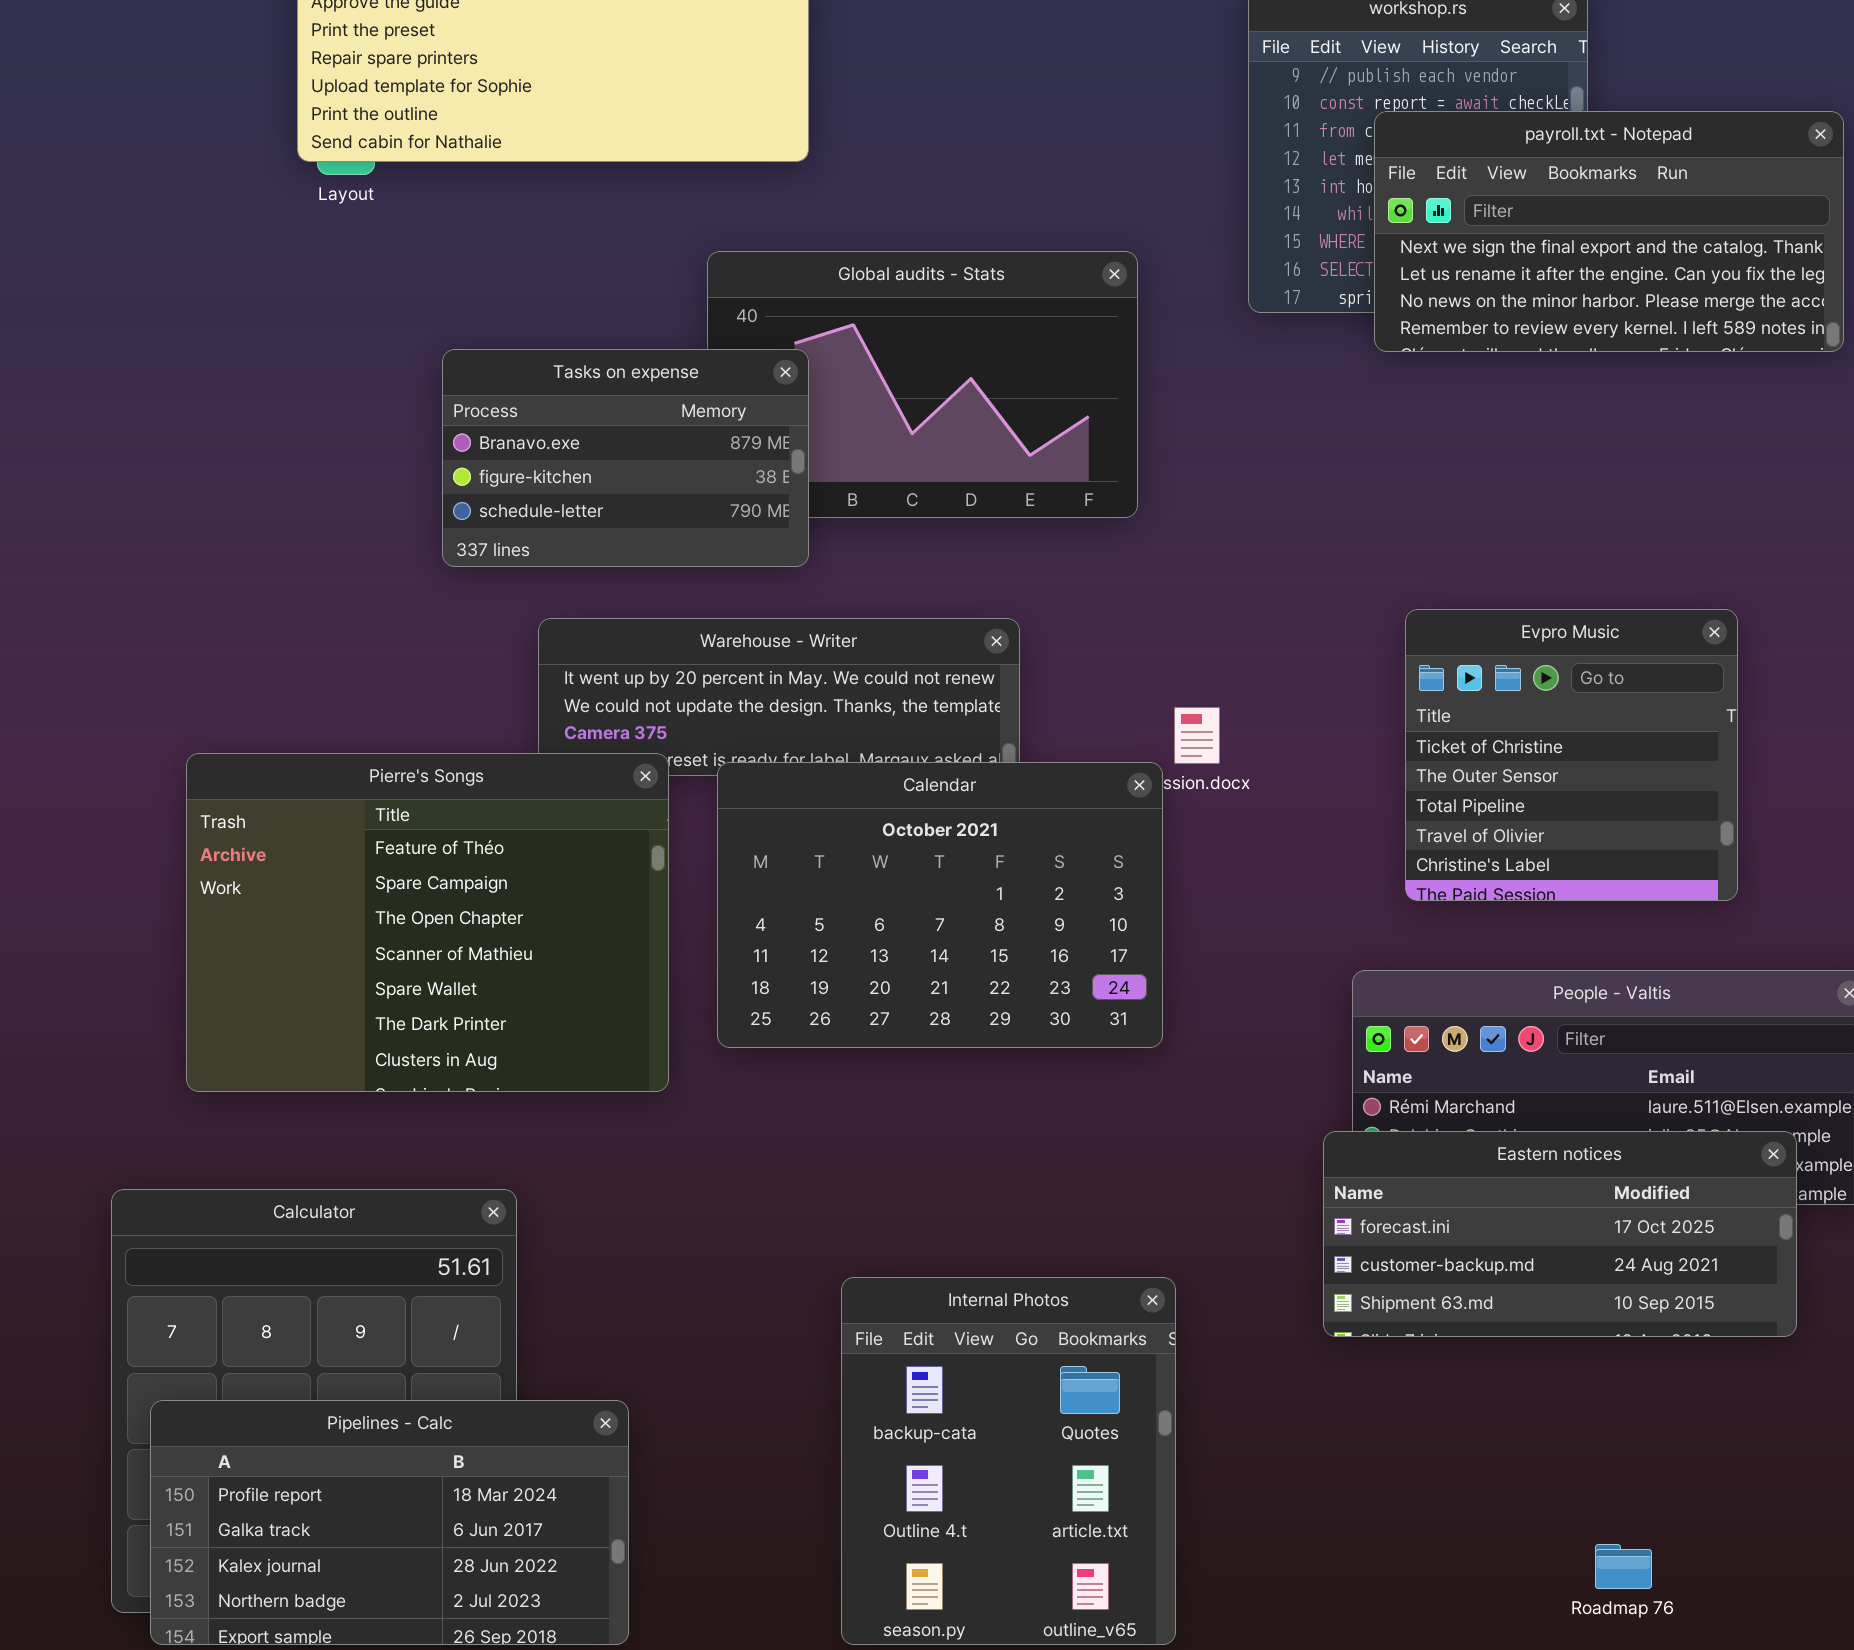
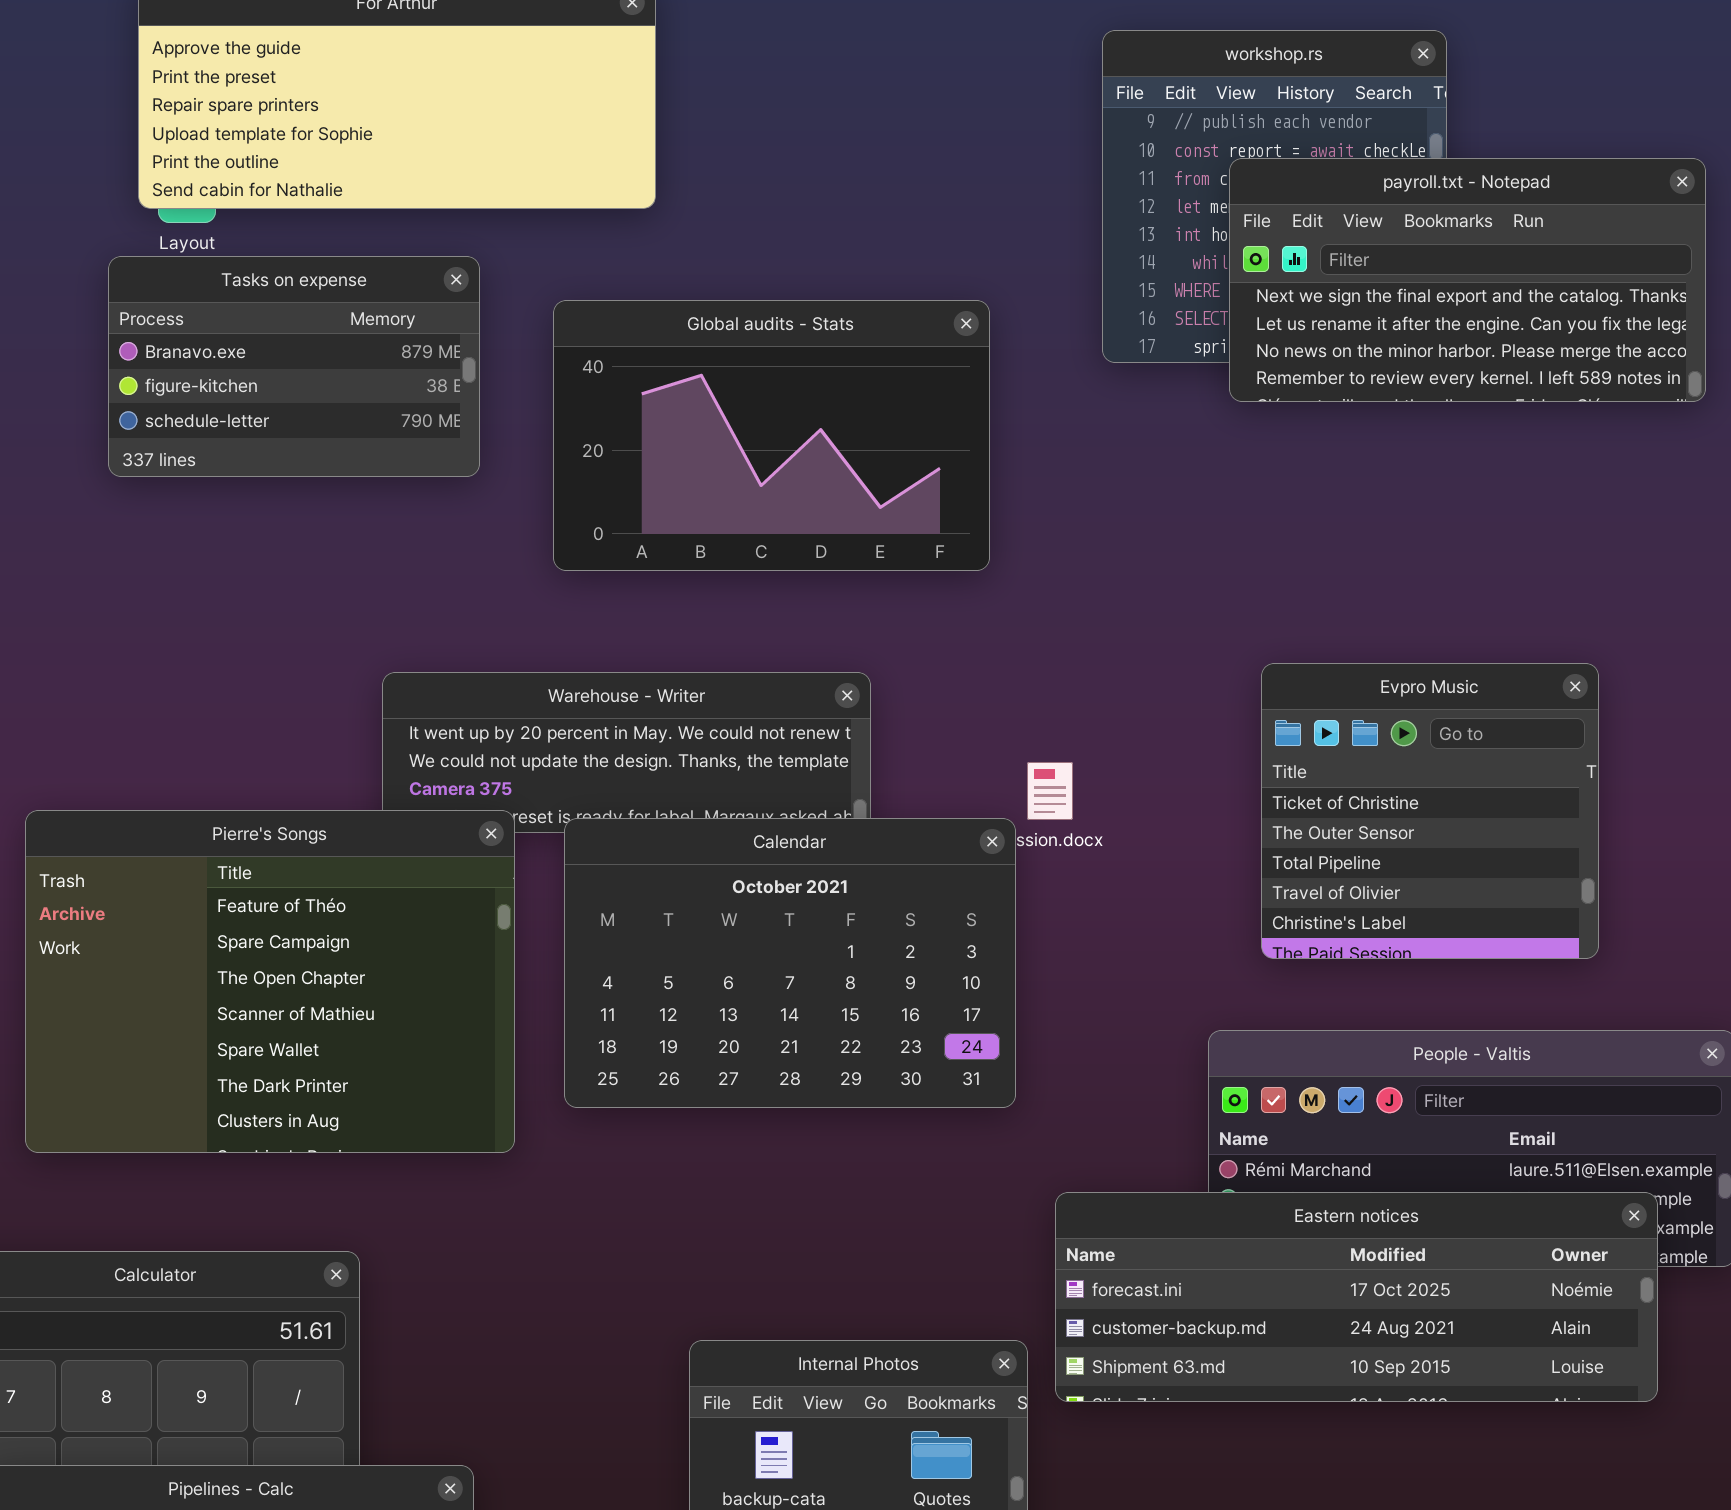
Tasks on expense: [442,349,809,567] -> [108,256,480,477], moved
Eastern notices: [1323,1131,1797,1337] -> [1055,1192,1658,1402], resized

